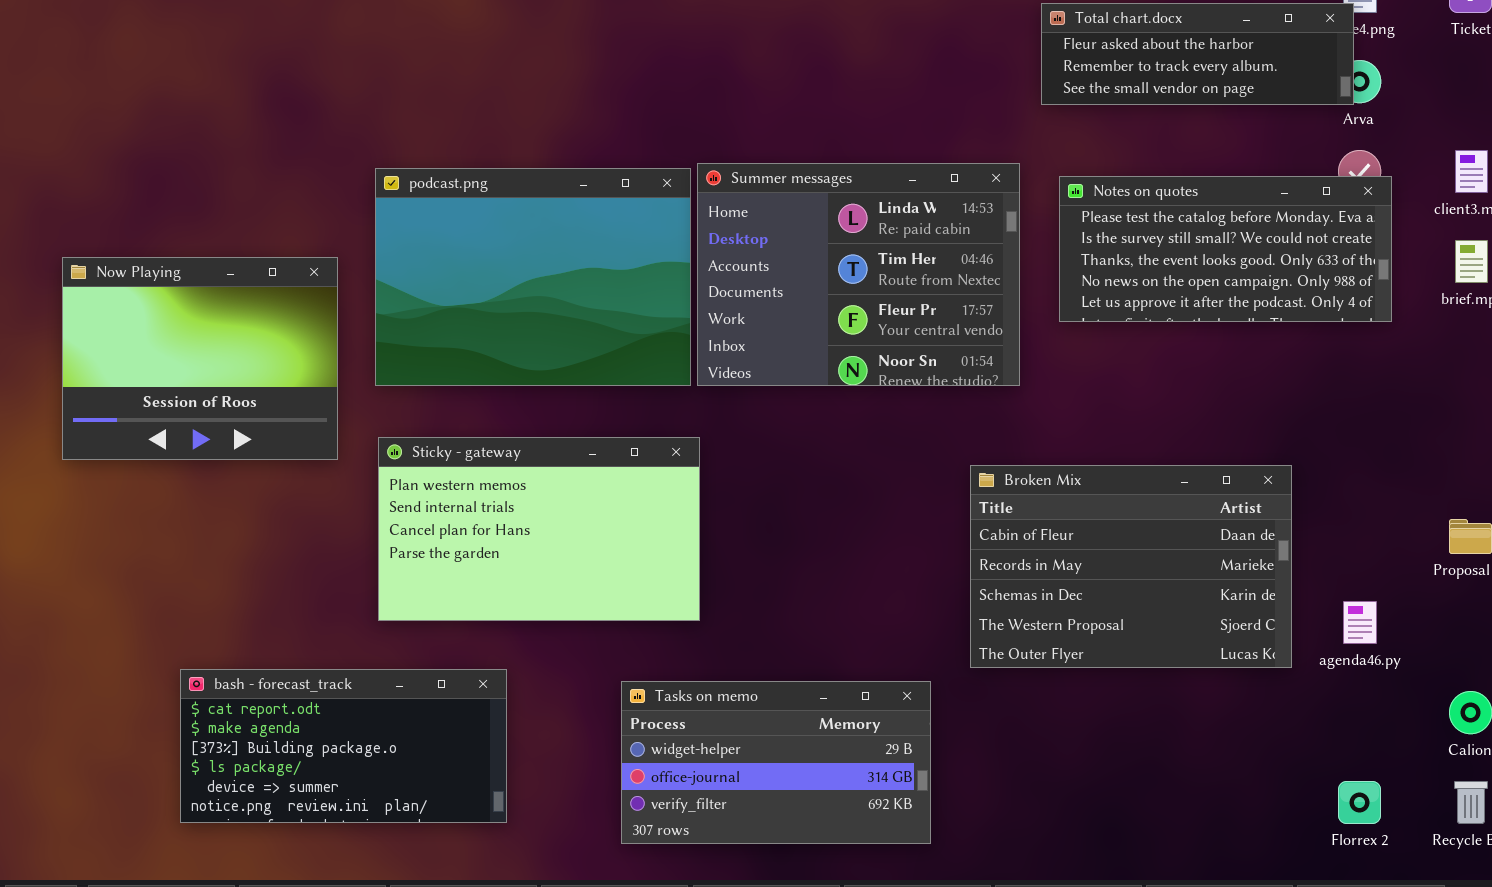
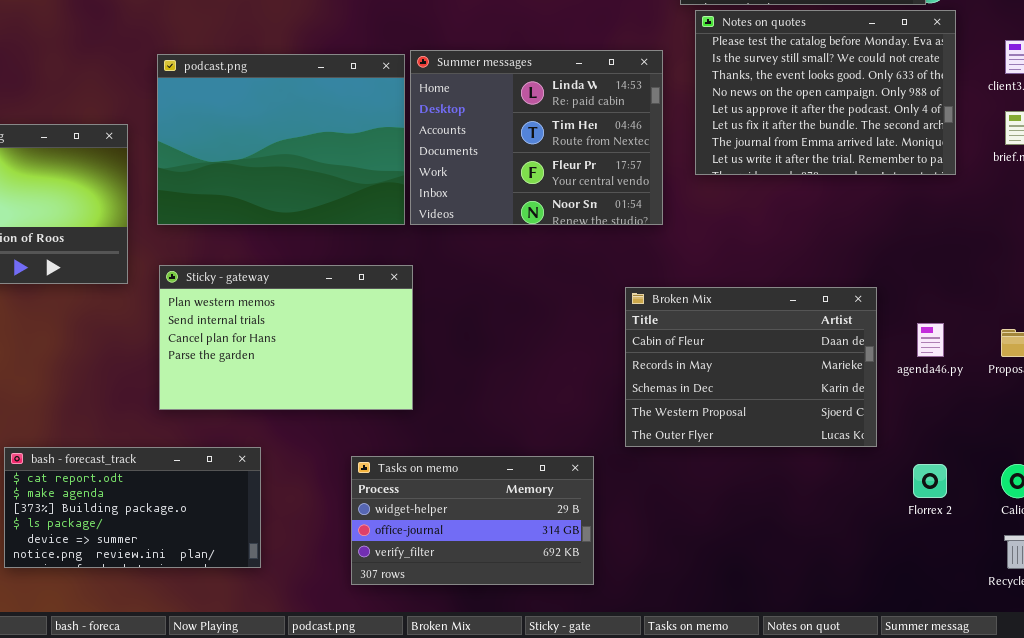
Notes on quotes: [1059,176,1392,322] -> [695,10,956,175], resized
agenda46.py: [1343,601,1377,644] -> [917,323,944,357], moved
Florrex 2: [1338,781,1381,824] -> [913,464,947,498], moved

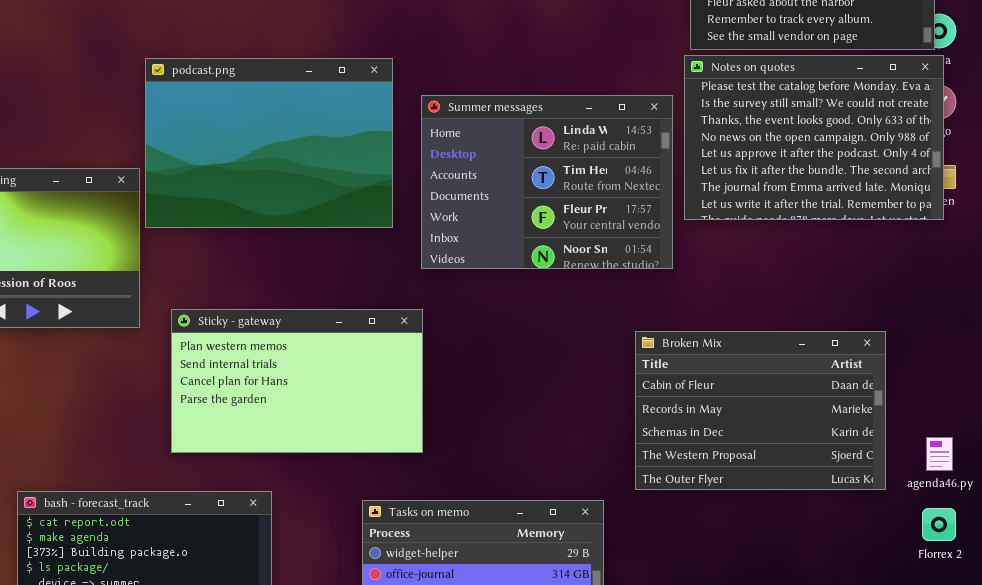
Notes on quotes: [695,10,956,175] -> [684,55,944,220], moved
podcast.png: [157,54,405,225] -> [145,58,393,228], moved
agenda46.py: [917,323,944,357] -> [926,437,953,471], moved

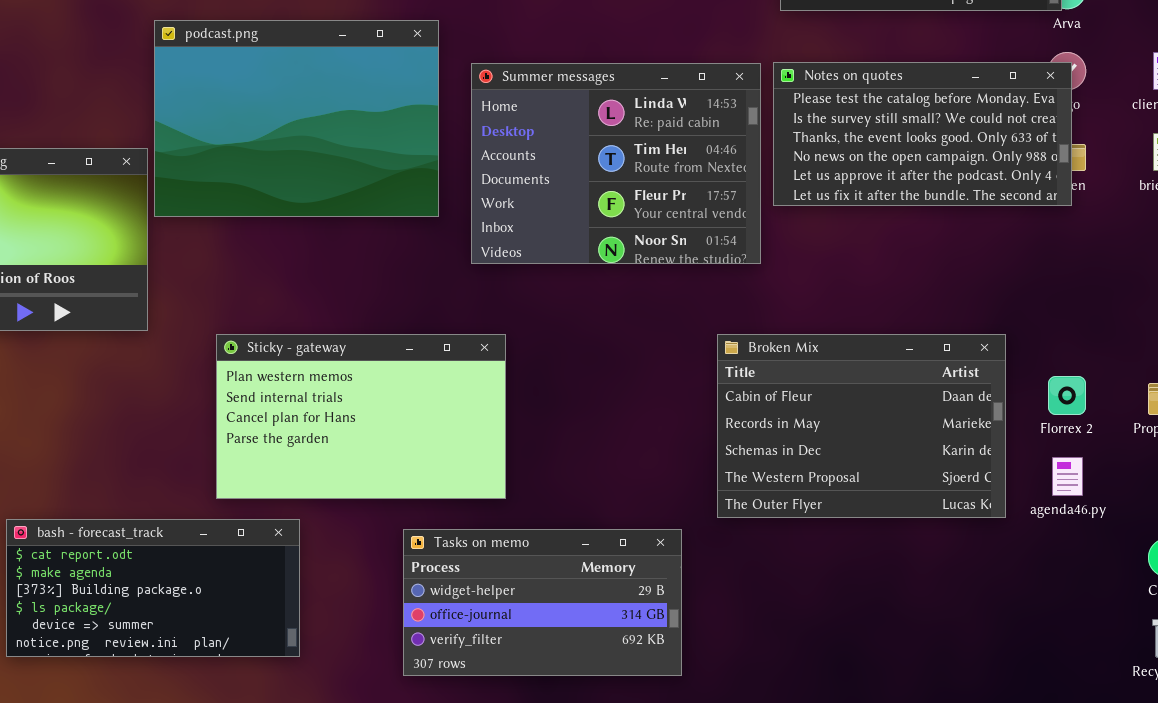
Notes on quotes: [684,55,944,220] -> [773,62,1072,206], resized
Sticky - gateway: [171,309,423,453] -> [216,334,506,499], moved
Florrex 2: [922,508,956,541] -> [1048,376,1086,415], moved

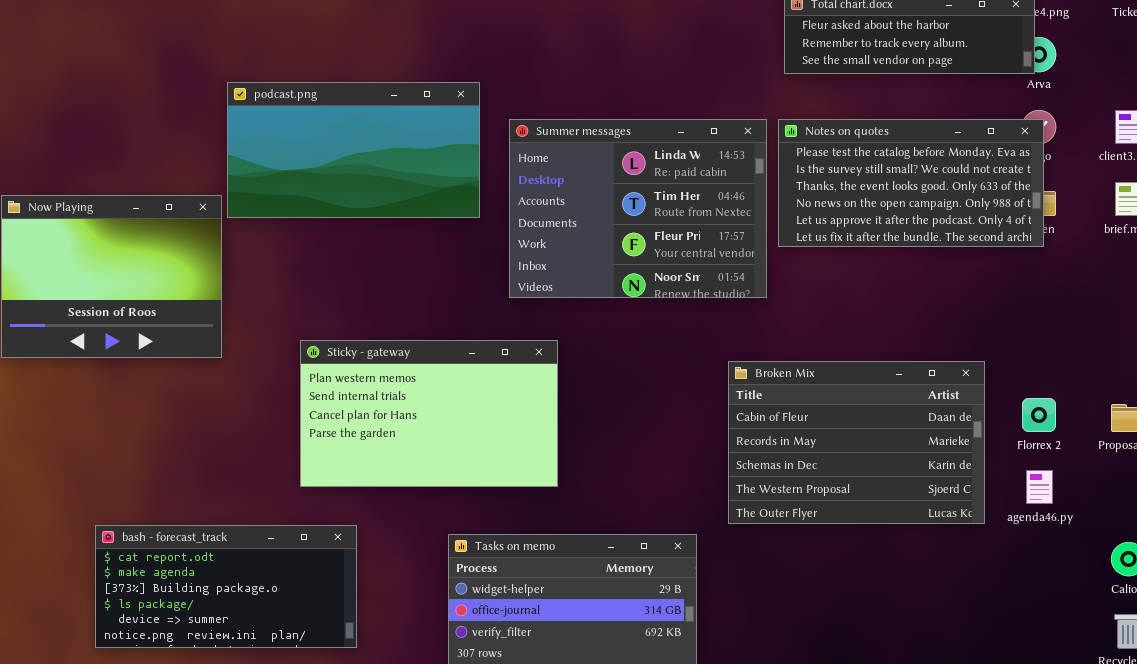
podcast.png: [154,20,439,217] -> [227,82,480,218], resized
Sticky - gateway: [216,334,506,499] -> [300,340,558,487], moved

